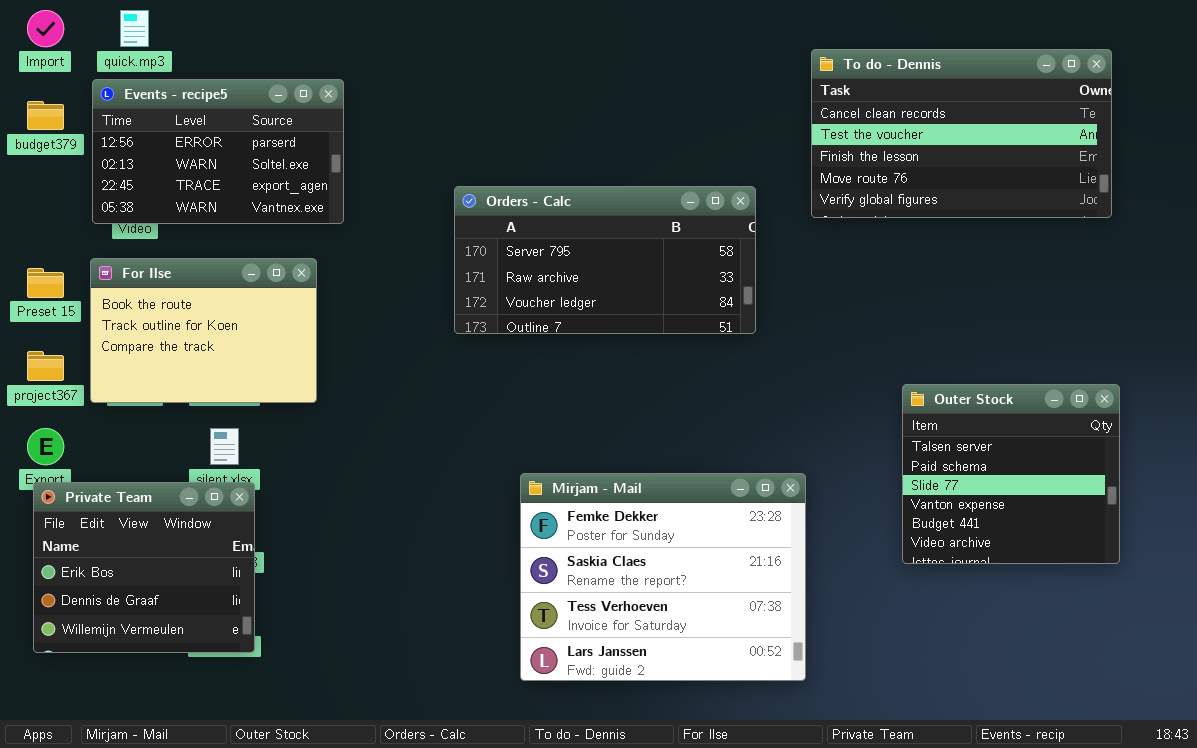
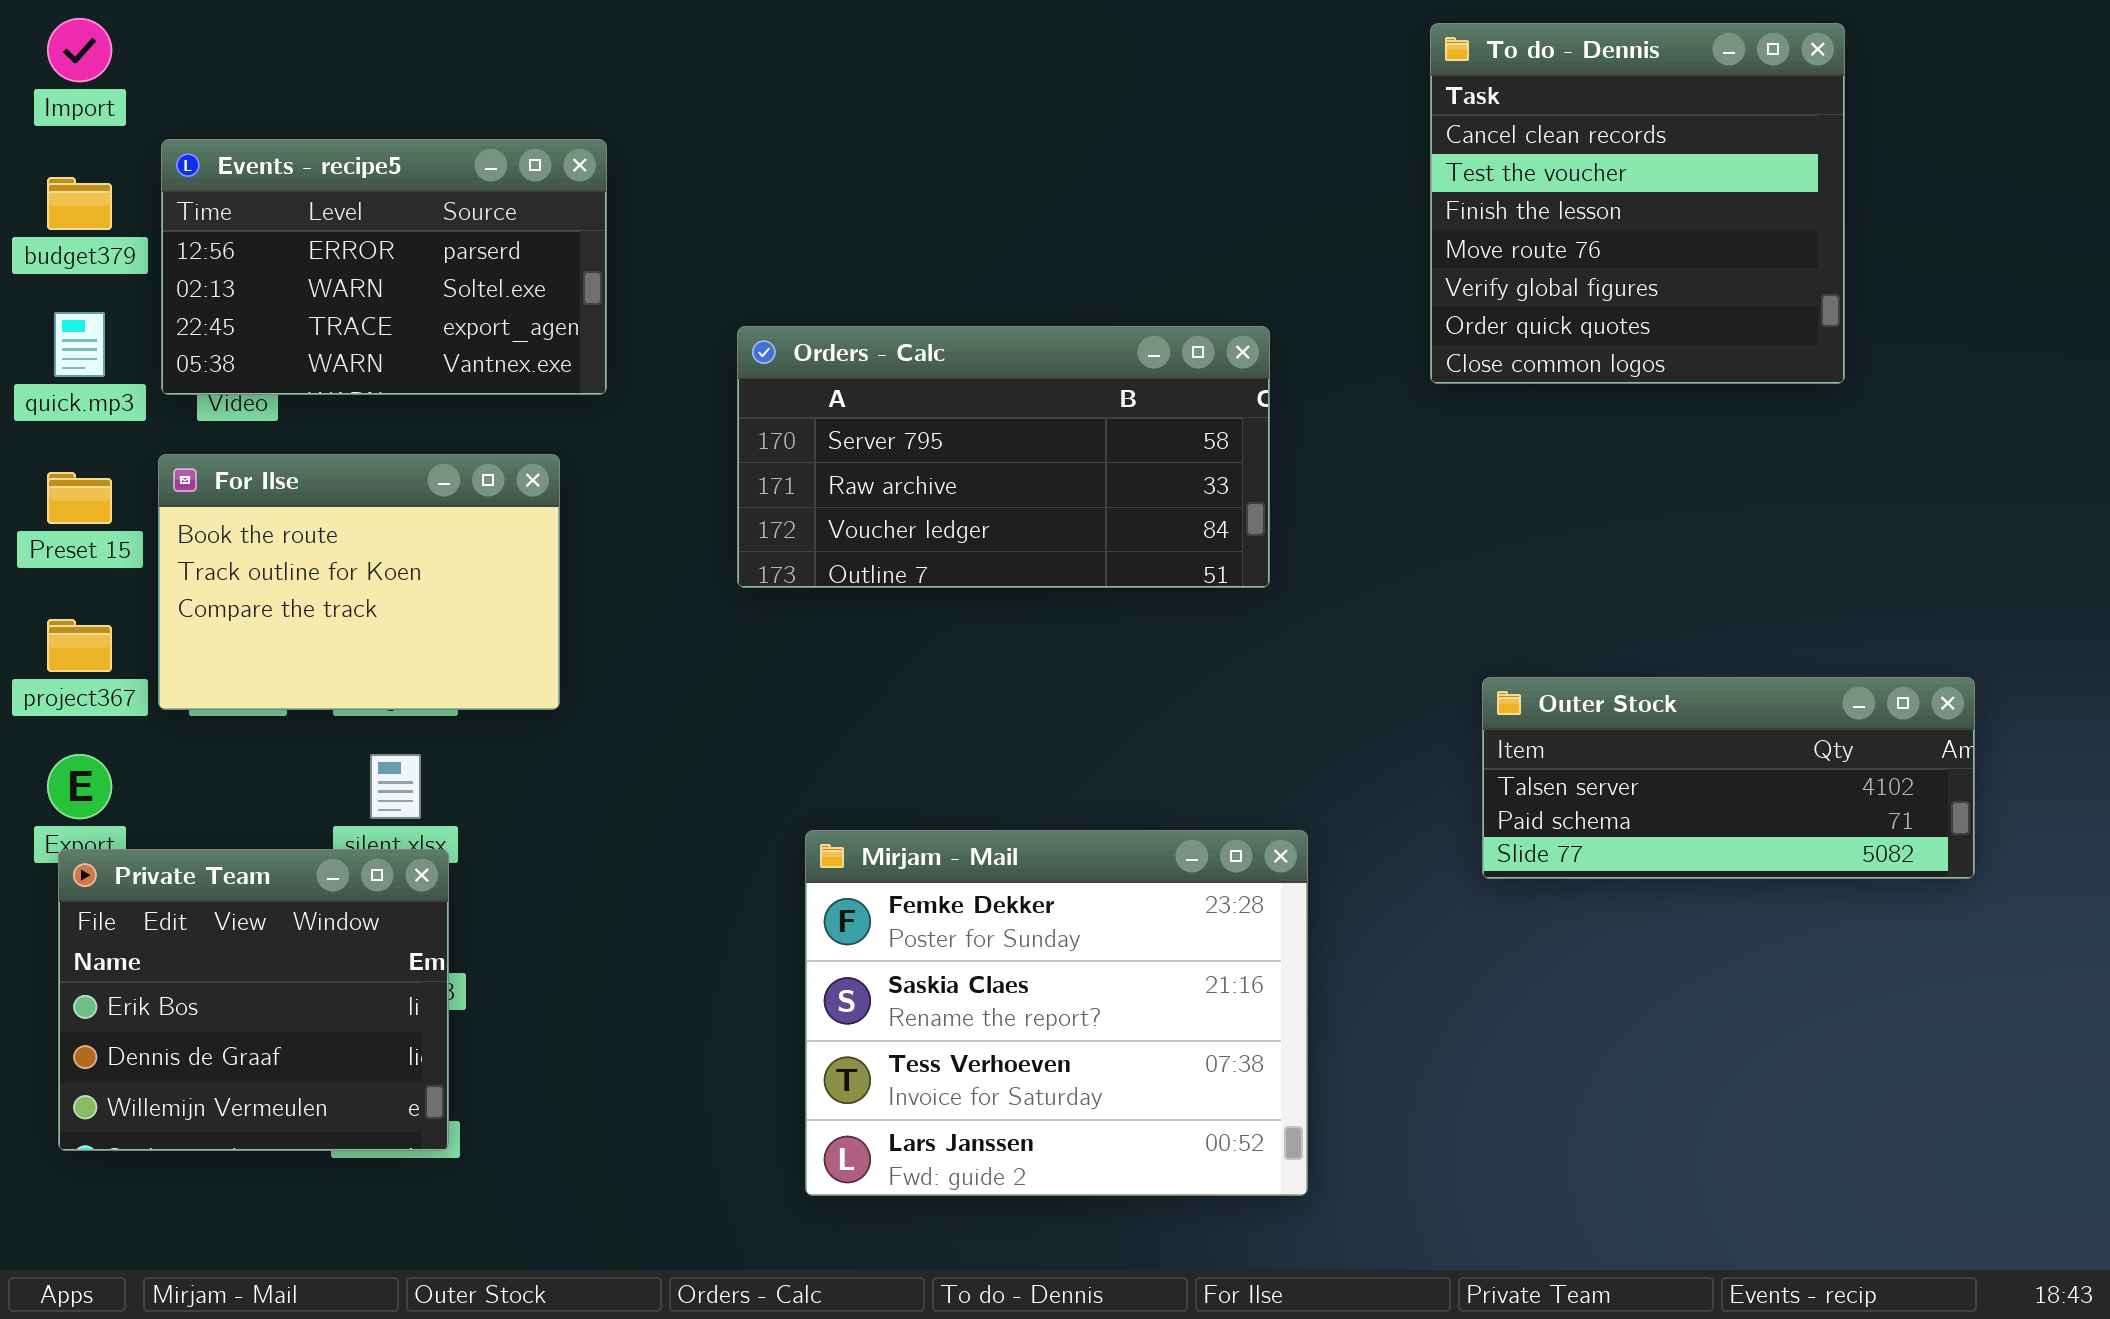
quick.mp3: [120,10,149,47] -> [54,312,105,377], moved
To do - Dennis: [811,49,1112,218] -> [1430,23,1845,384], resized
Orders - Calc: [454,186,756,334] -> [737,326,1270,588], moved
Outer Stock: [902,384,1120,564] -> [1482,677,1975,879], resized
Mirjam - Mail: [520,473,806,681] -> [805,830,1308,1196], moved

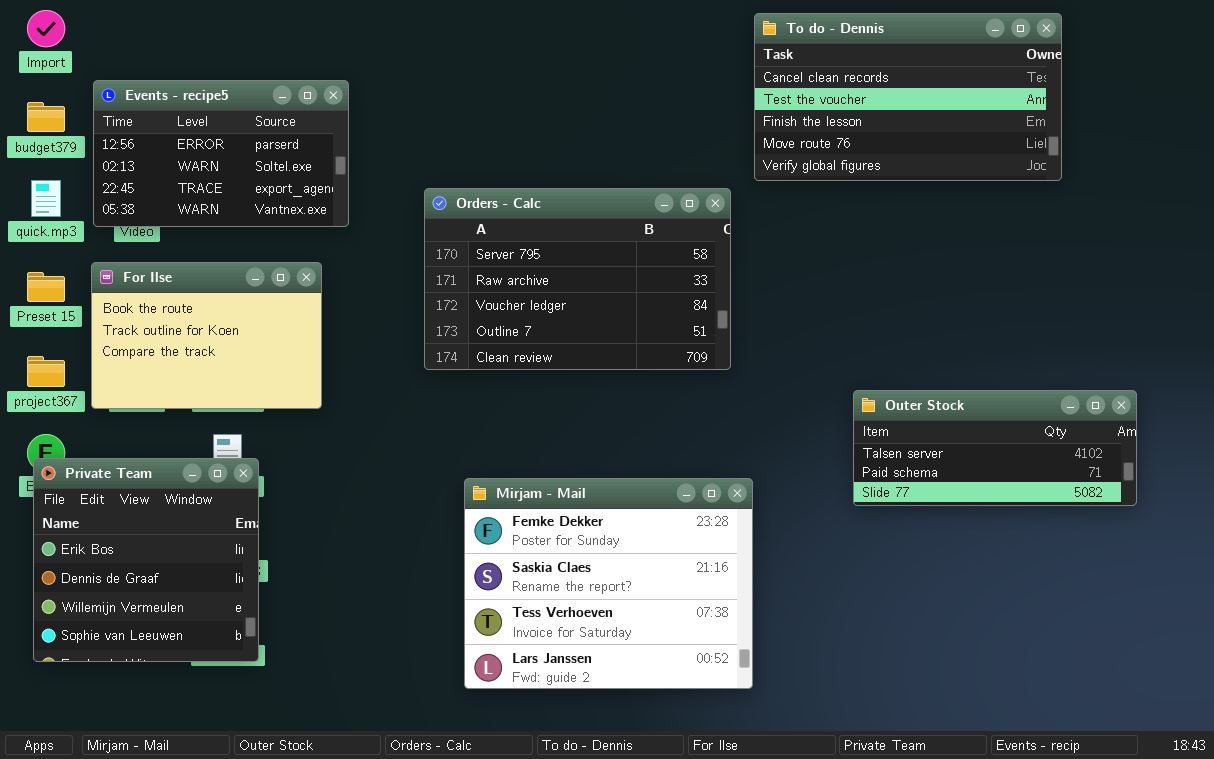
To do - Dennis: [1430,23,1845,384] -> [754,13,1062,181], resized
Orders - Calc: [737,326,1270,588] -> [424,188,731,370], resized
Private Team: [58,849,449,1151] -> [33,458,259,662], resized

